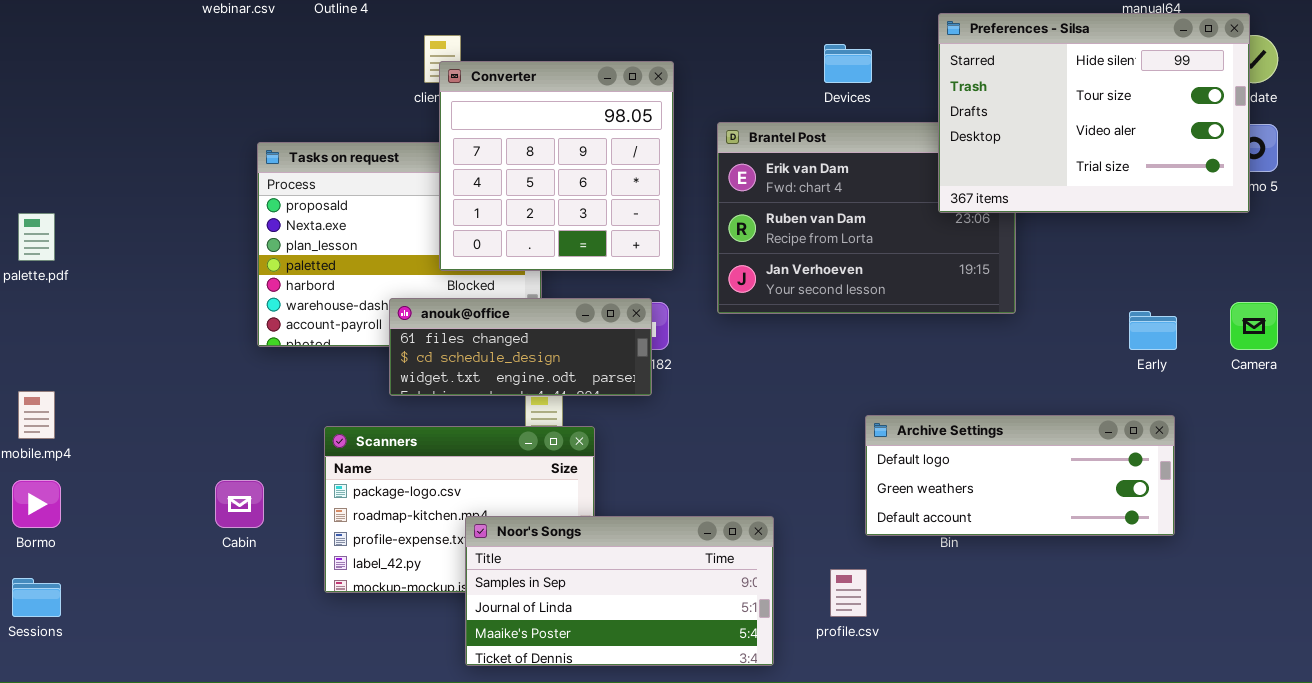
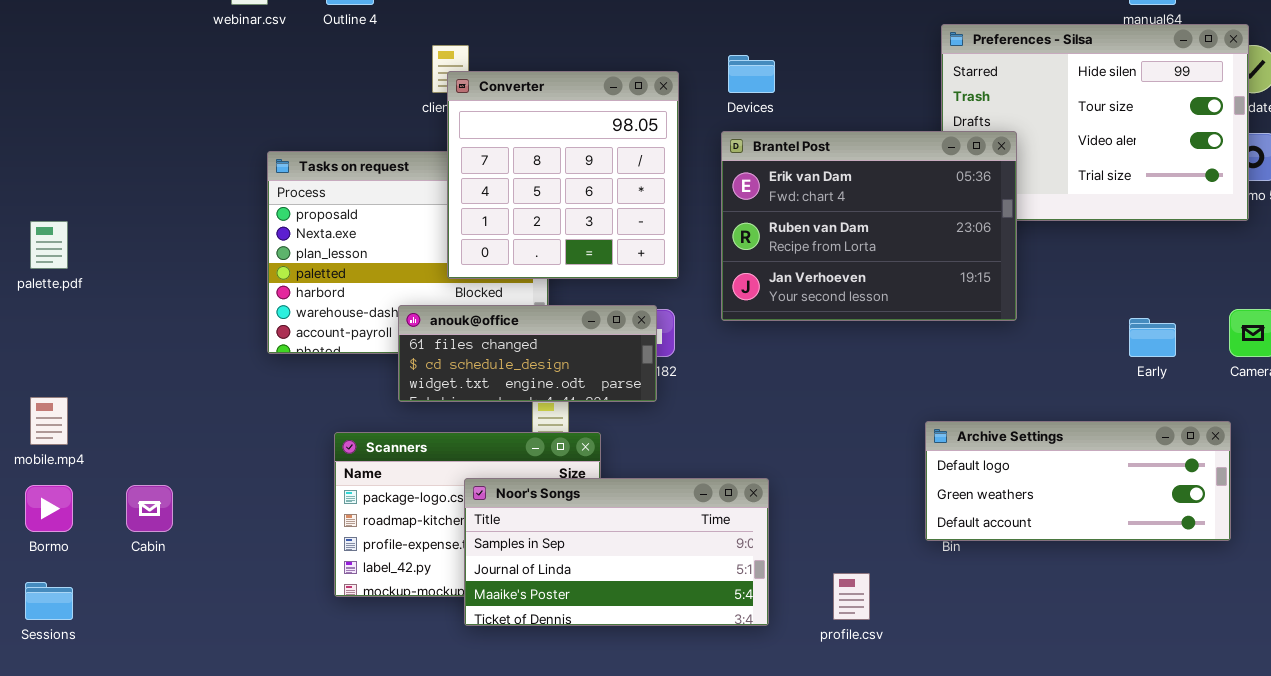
Devices: [824,44,872,83] -> [728,55,775,93], moved
Brantel Post: [717,122,1016,314] -> [721,131,1017,321], raised
Archive Settings: [865,415,1175,536] -> [925,421,1231,541], moved
Cabin: [215,480,264,528] -> [126,485,173,532], moved
Noor's Songs: [465,516,774,666] -> [464,478,769,626], moved

